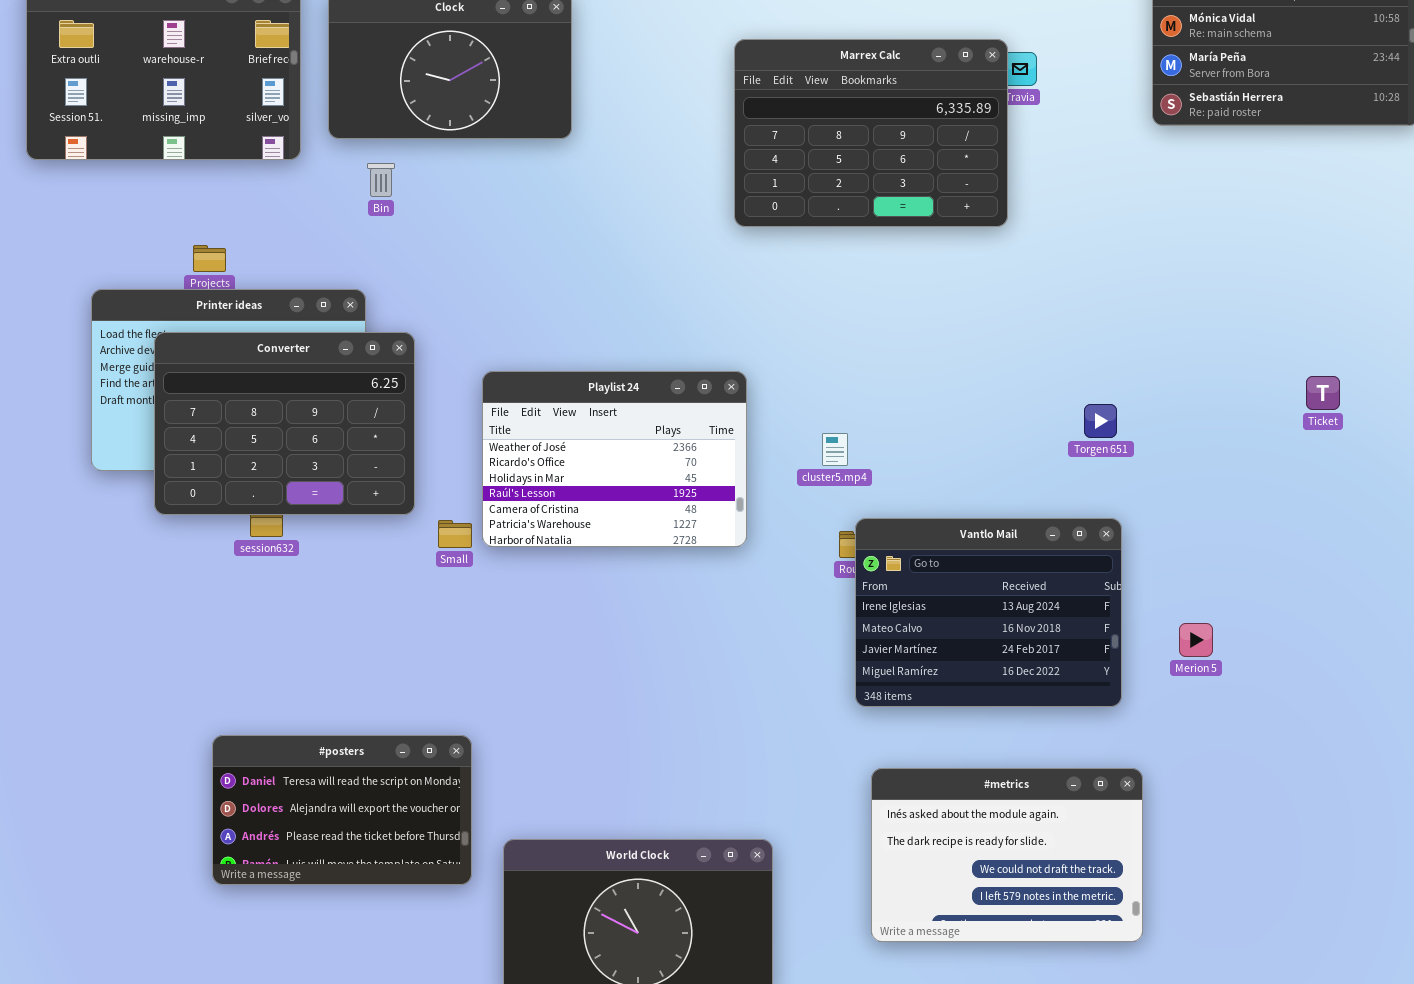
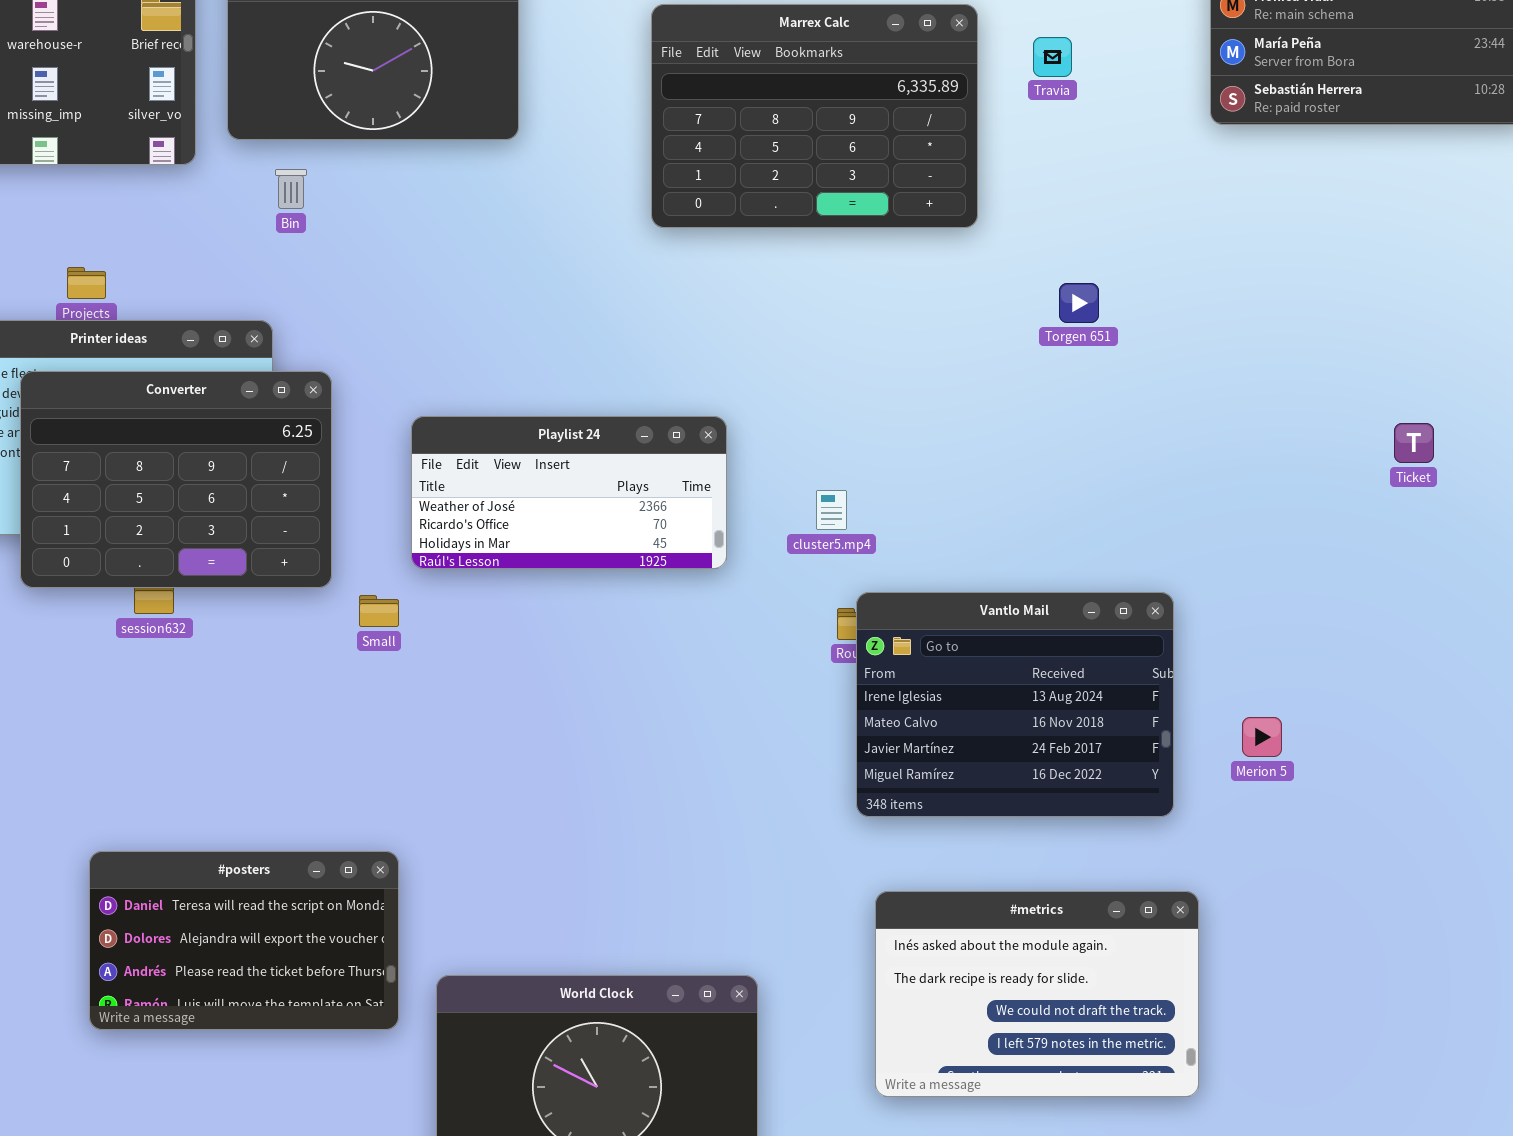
Marrex Calc: [734,39,1008,227] -> [651,4,978,228], moved
Playlist 24: [482,371,747,547] -> [411,416,727,569], resized
Torgen 651: [1084,404,1117,438] -> [1059,283,1099,323], moved

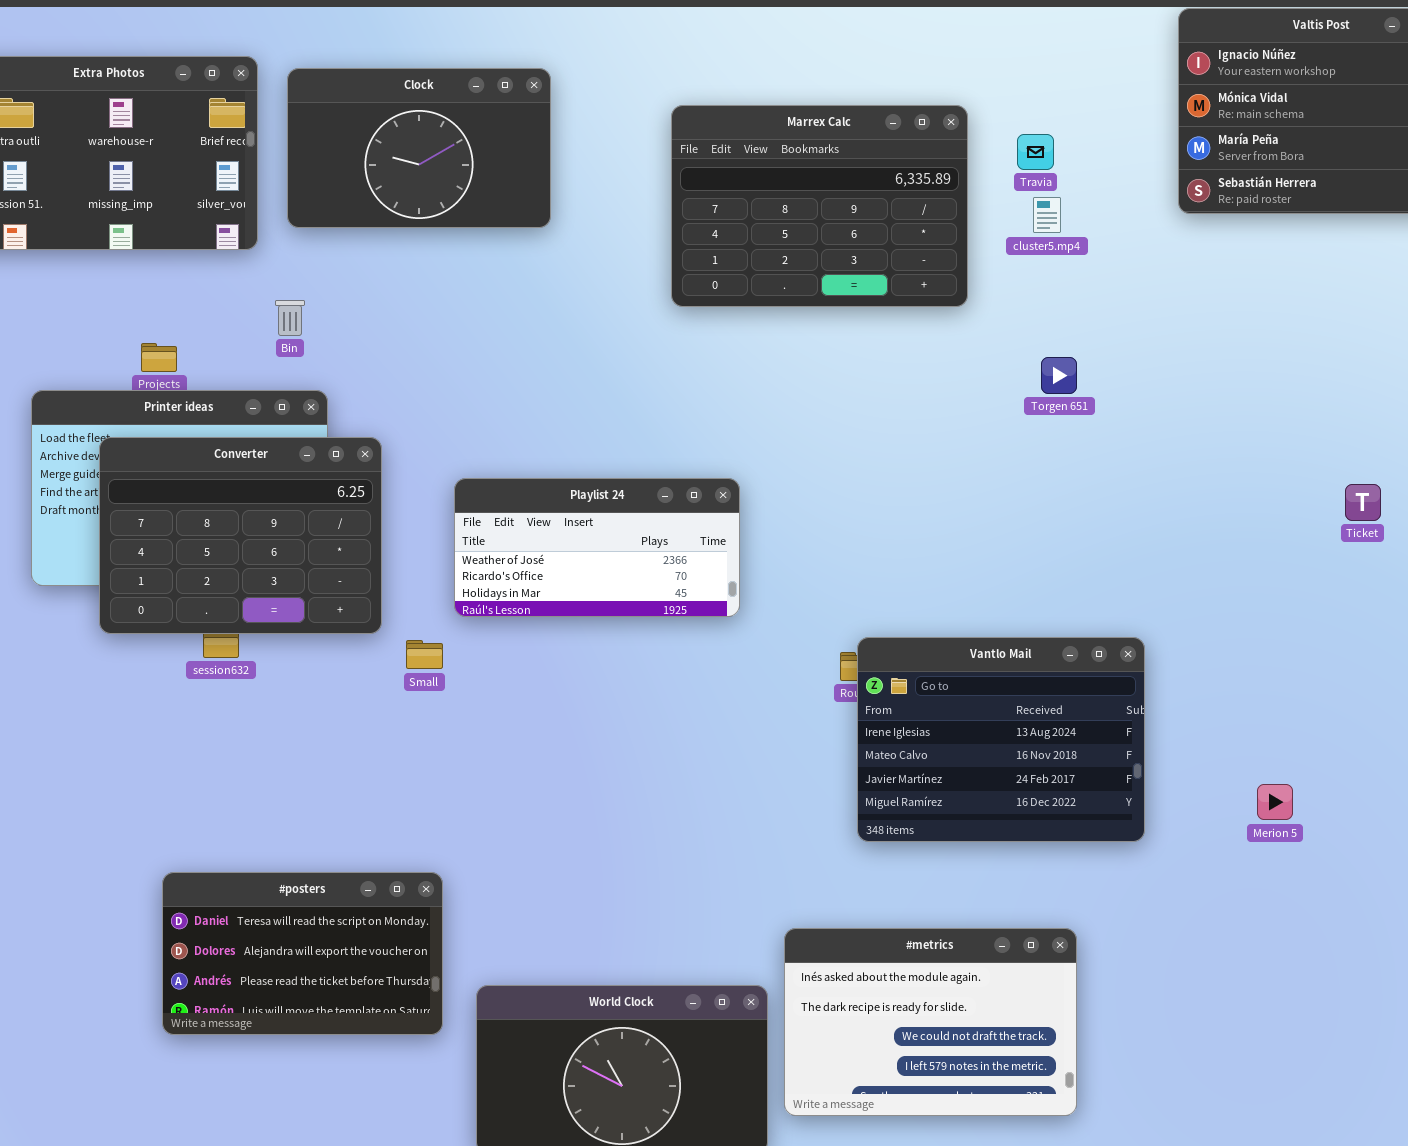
Bin: [275,169,307,209] -> [275,300,305,336], moved
cluster5.mp4: [816,490,847,530] -> [1033,197,1061,233], moved
Merion 5: [1242,717,1282,757] -> [1257,784,1293,820], moved
#metrics: [875,891,1199,1097] -> [784,928,1077,1116], moved

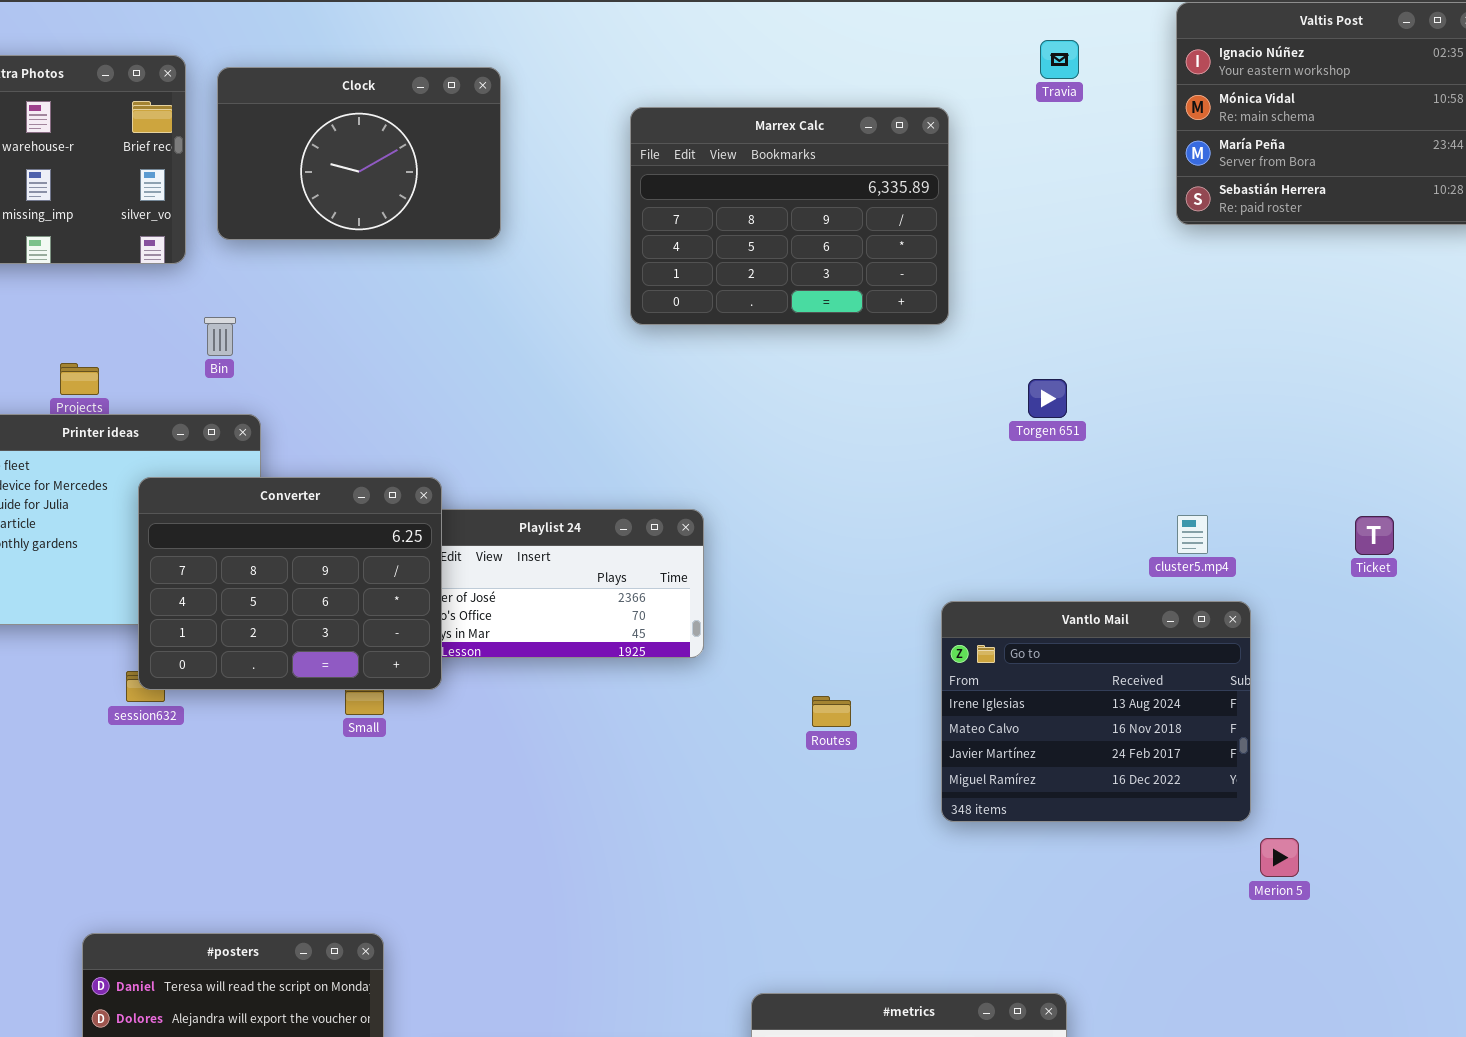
Travia: [1017,134,1054,170] -> [1040,40,1079,79], moved
cluster5.mp4: [1033,197,1061,233] -> [1177,515,1208,554], moved
Converter: [99,437,382,634] -> [138,477,442,690], moved
Vantlo Mail: [857,637,1145,842] -> [941,601,1251,822], moved

